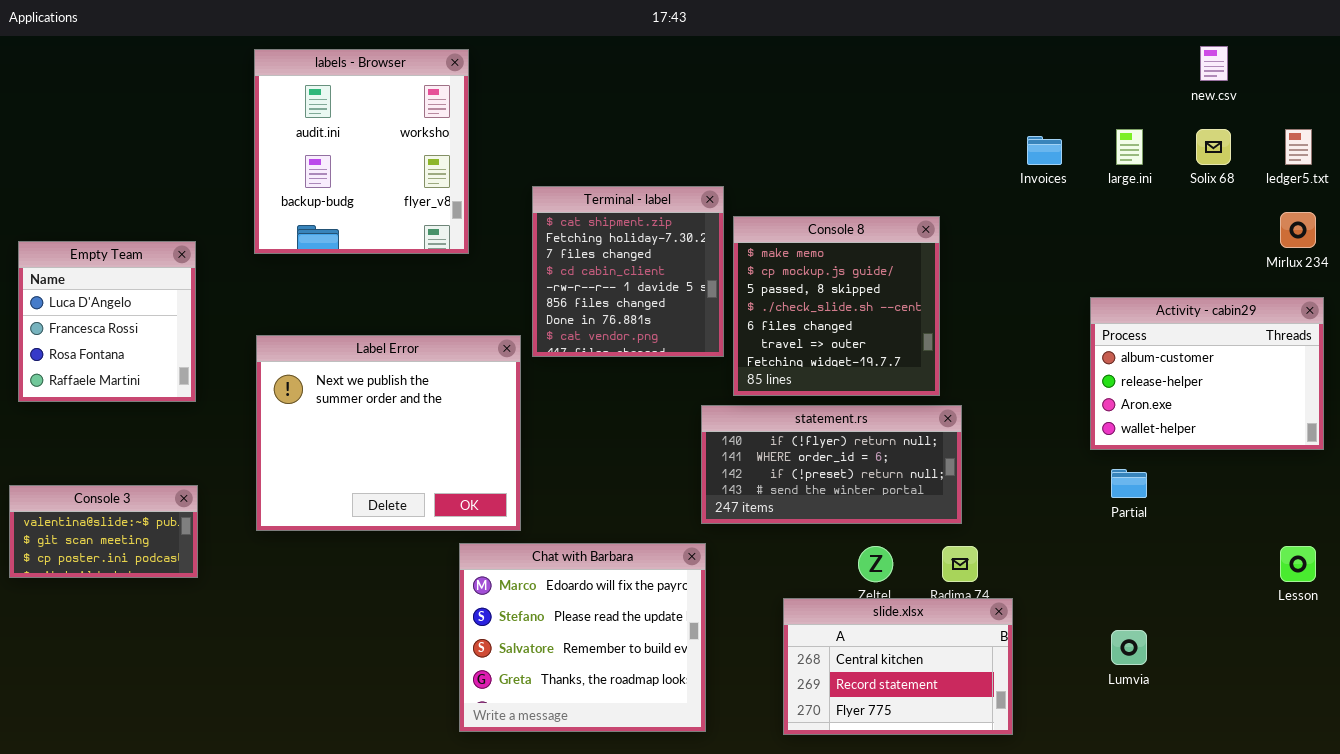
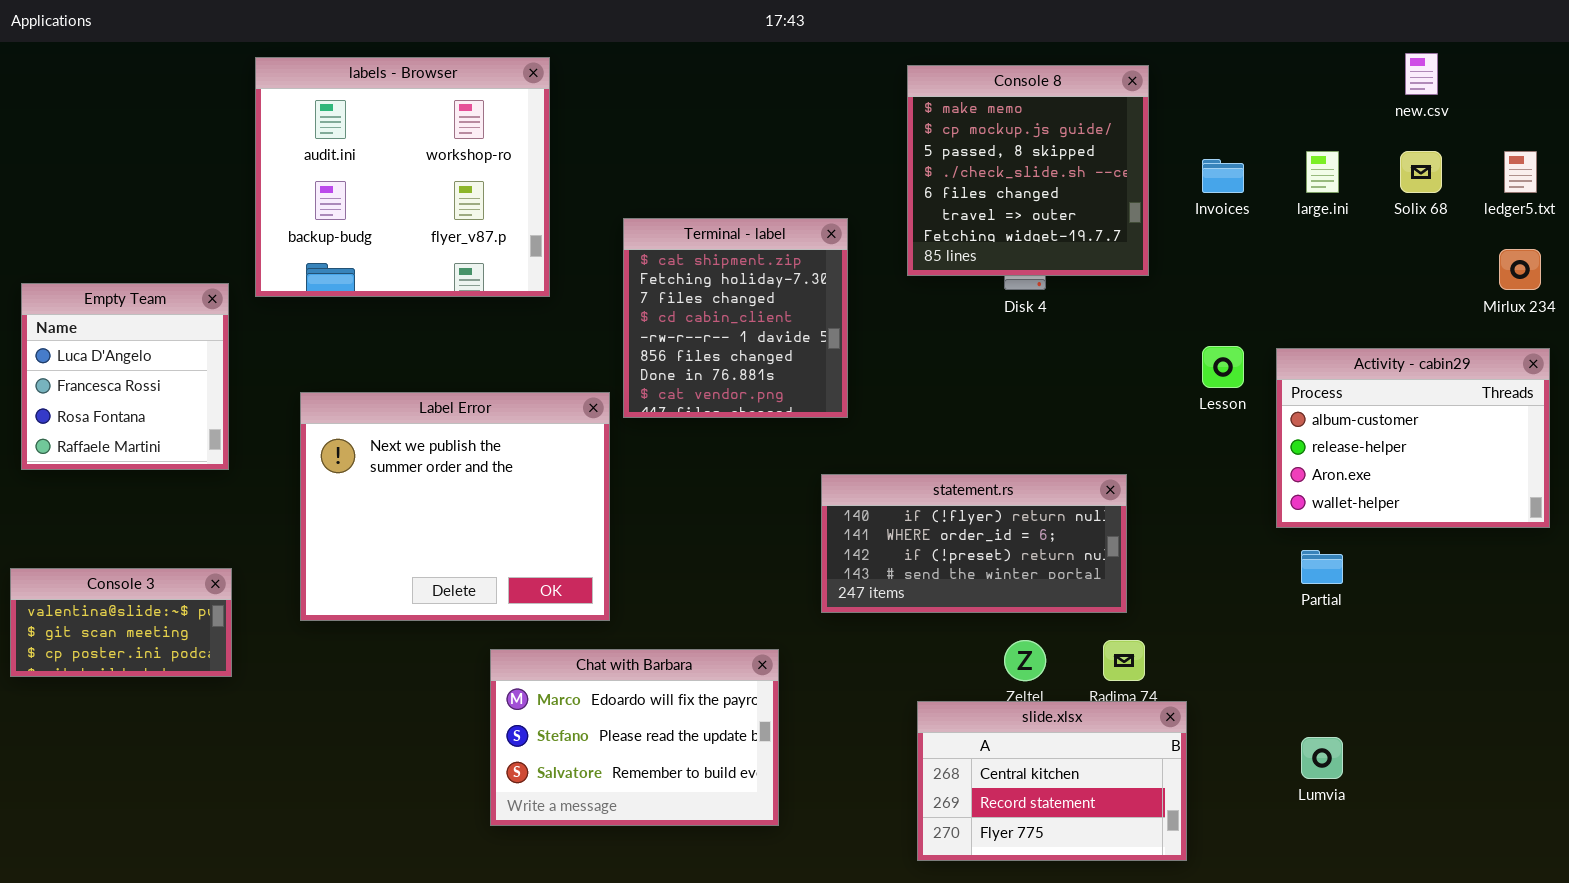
labels - Browser: [254,49,469,254] -> [255,57,550,297], resized
Console 8: [733,216,940,396] -> [907,65,1149,276], moved
Chat with Barbara: [459,543,706,732] -> [490,649,779,826], moved, resized
Lesson: [1280,546,1316,582] -> [1202,346,1244,388], moved

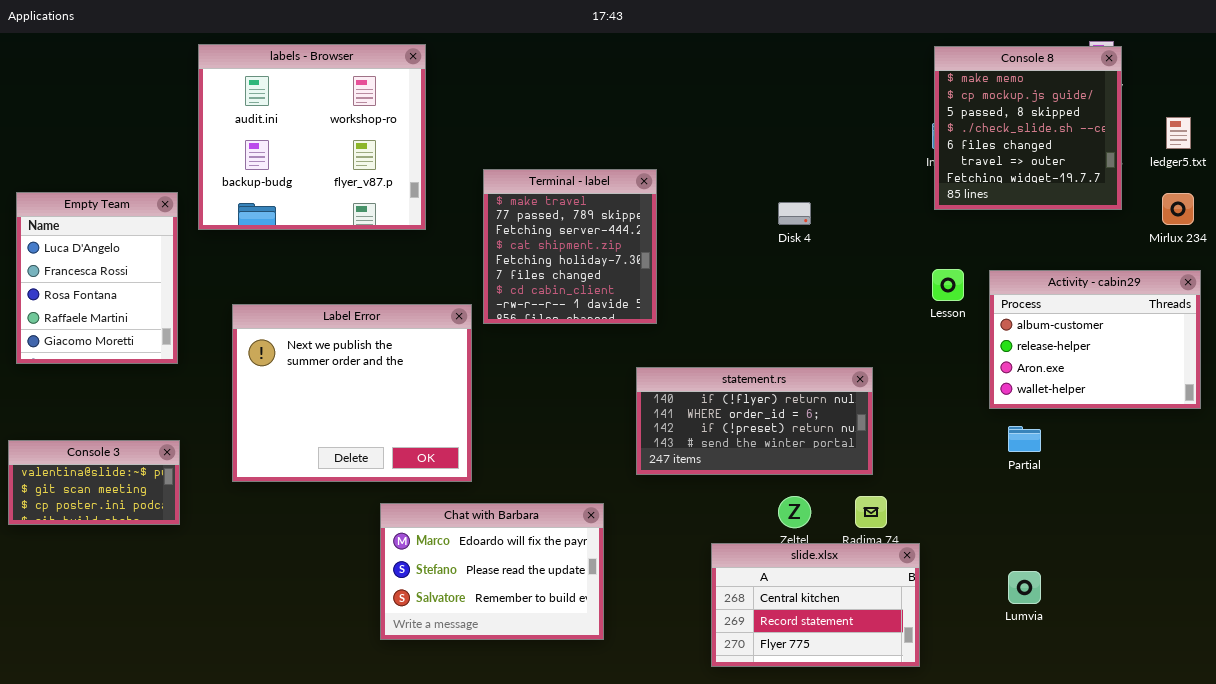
Console 8: [907,65,1149,276] -> [934,46,1122,210], moved
Terminal - label: [623,218,848,418] -> [483,169,657,324], scrolled up 3 rows
Empty Team: [21,283,229,470] -> [16,192,178,364], resized

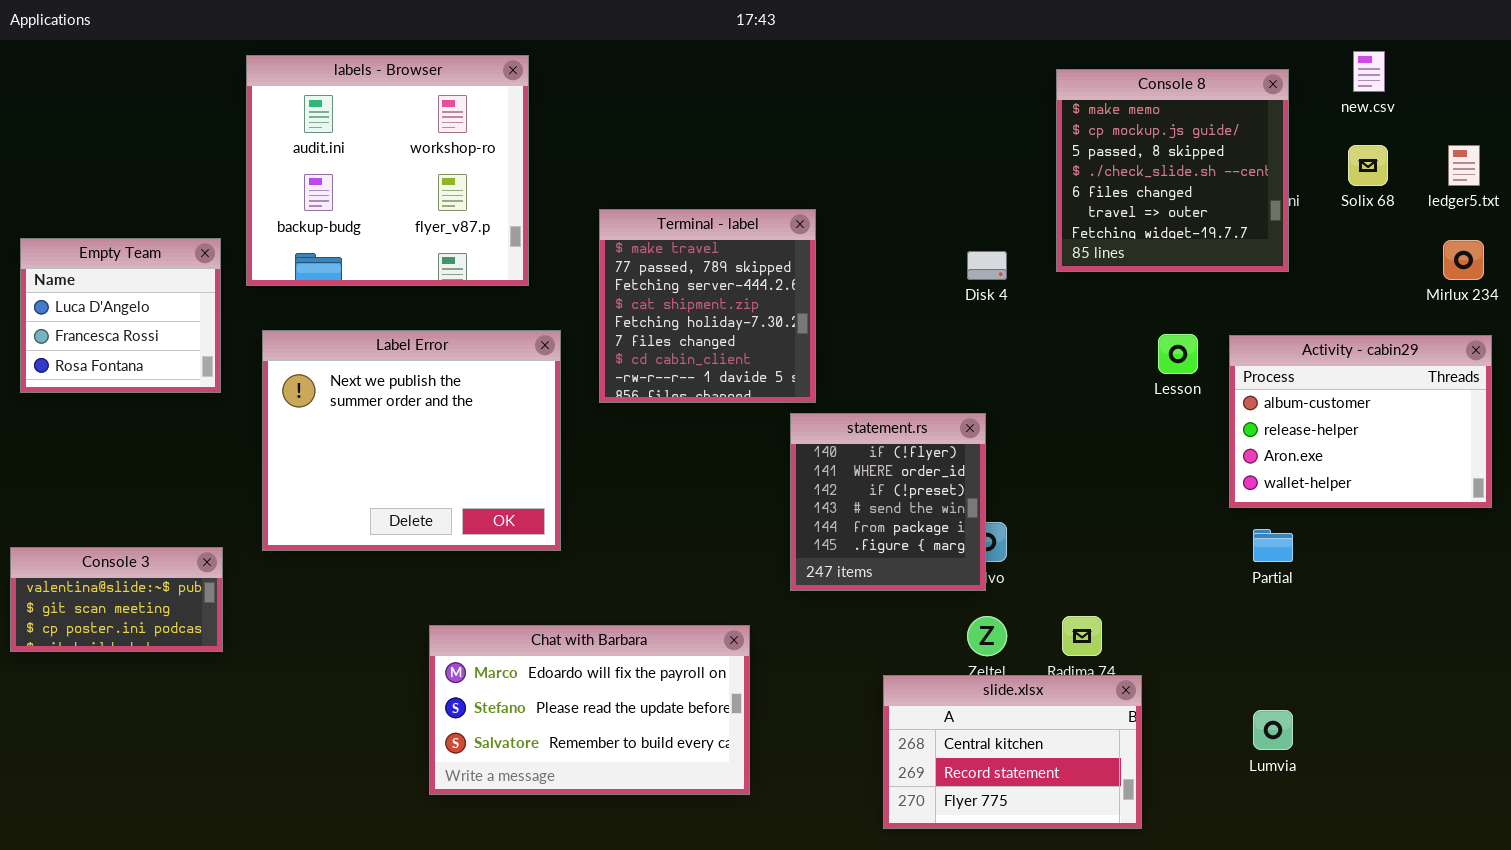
Console 8: [934,46,1122,210] -> [1056,69,1289,272], moved
Empty Team: [16,192,178,364] -> [20,238,221,393], resized
Label Error: [232,304,472,482] -> [262,330,561,551], moved
statement.rs: [636,367,873,475] -> [790,413,986,591], resized
Chat with Barbara: [380,503,604,640] -> [429,625,750,795], resized

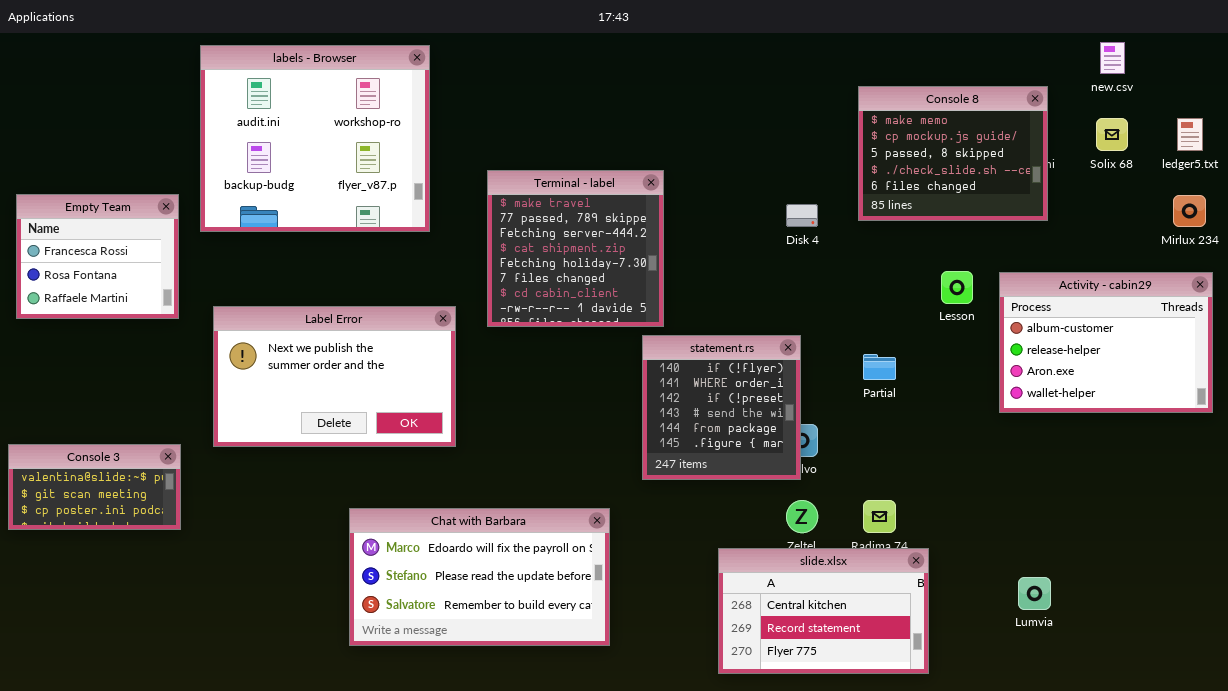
Console 8: [1056,69,1289,272] -> [858,86,1048,221], resized
Empty Team: [20,238,221,393] -> [16,194,179,319], scrolled down 1 row
Label Error: [262,330,561,551] -> [213,306,456,447], resized
Partial: [1253,529,1293,562] -> [863,354,896,380], moved

